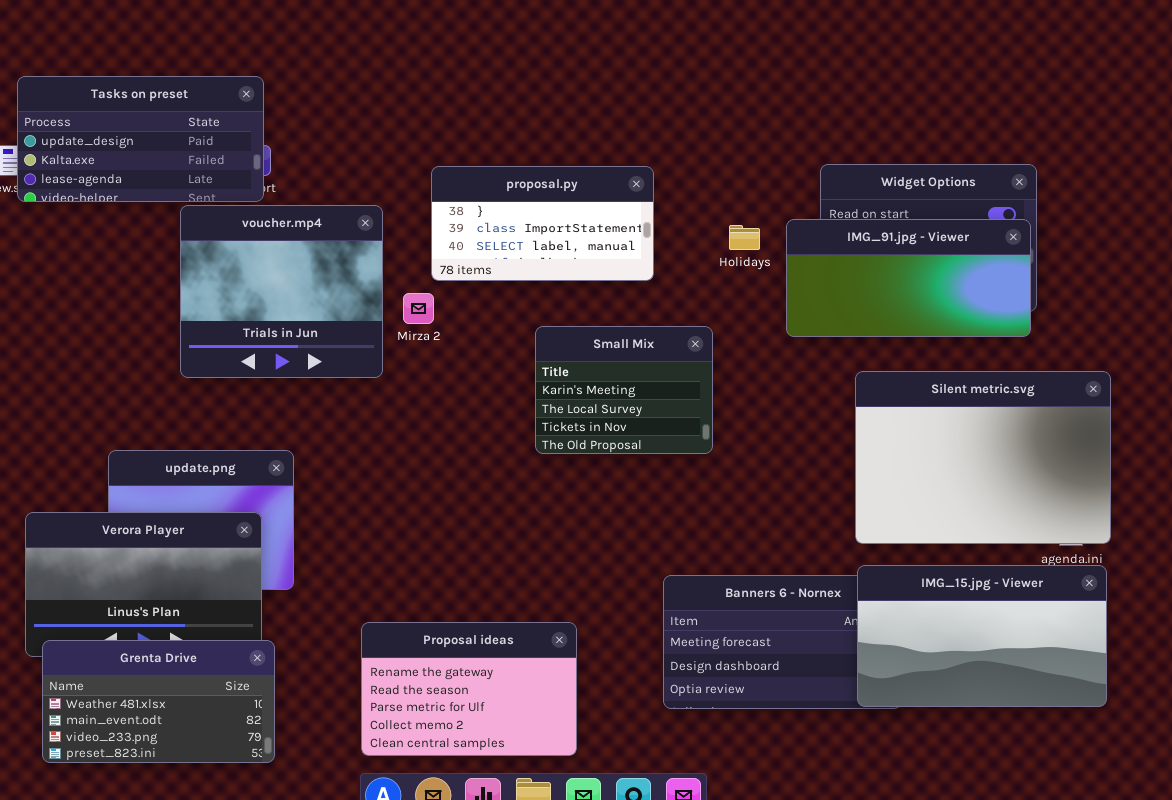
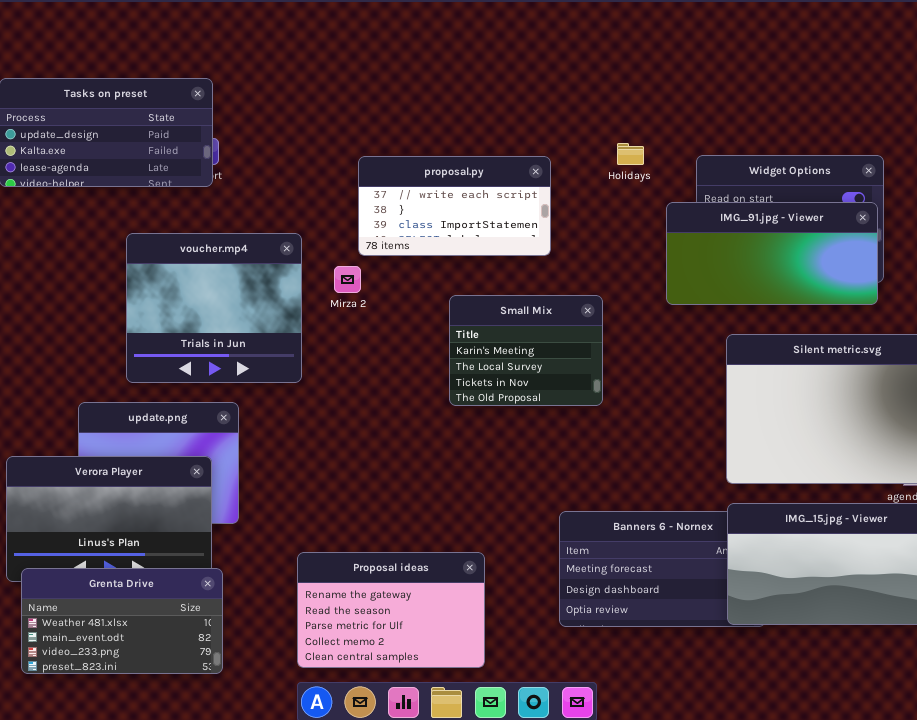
proposal.py: [431,166,654,281] -> [358,156,551,256], scrolled up 1 row
voucher.mp4: [180,205,383,378] -> [126,233,302,383], moved
Holidays: [729,225,760,250] -> [617,143,644,165], moved

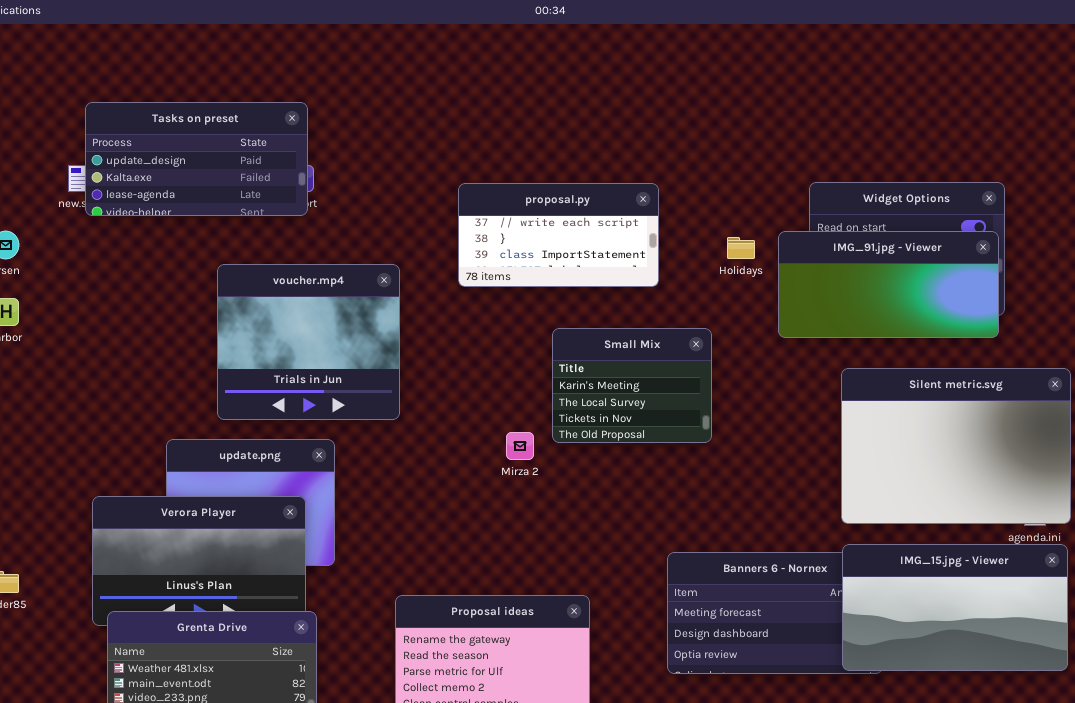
Holidays: [617,143,644,165] -> [727,237,755,259], moved
Mirza 2: [334,266,361,293] -> [506,432,534,460], moved

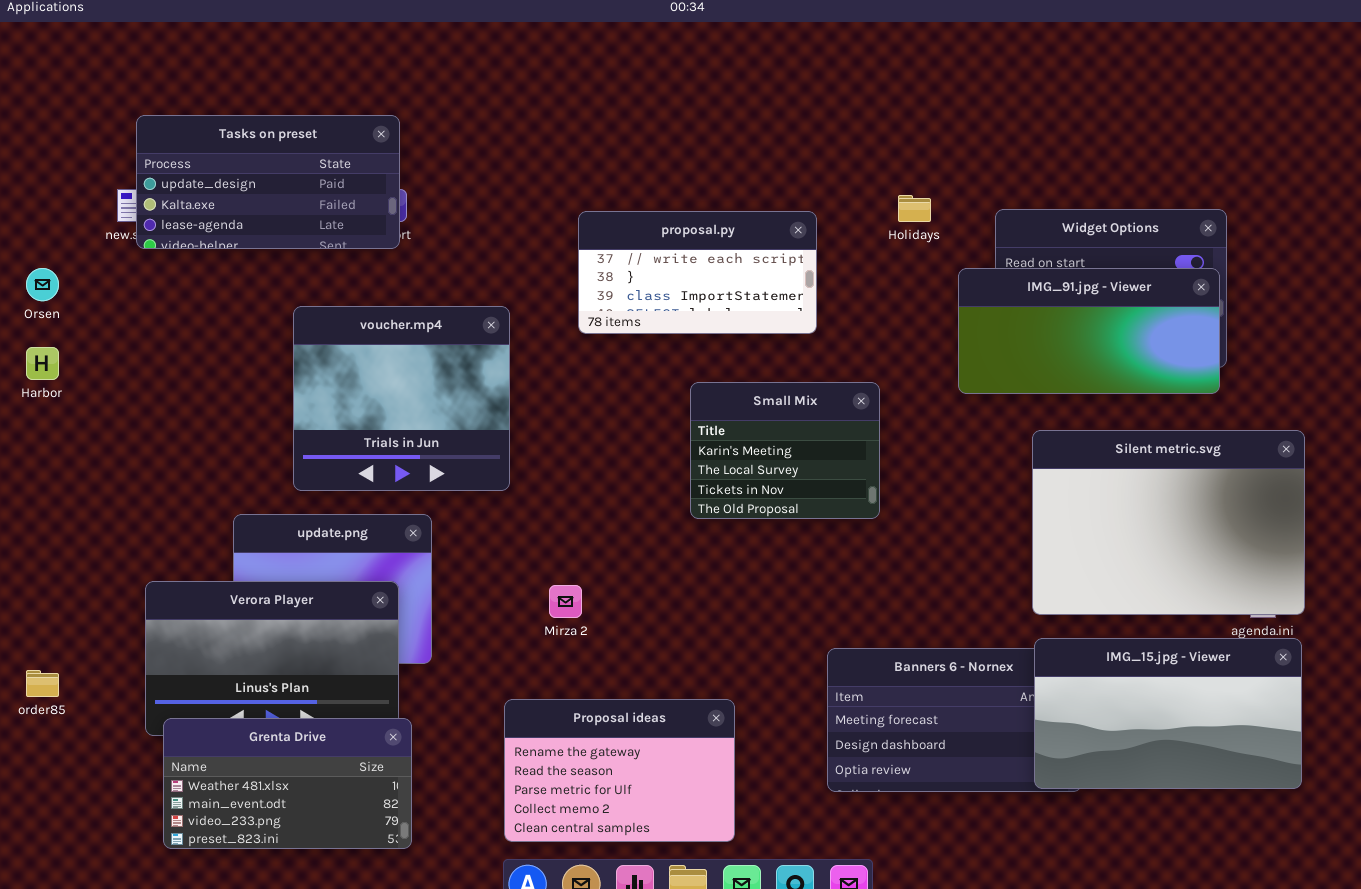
Holidays: [727,237,755,259] -> [898,195,931,222], moved
Mirza 2: [506,432,534,460] -> [549,585,582,618], moved

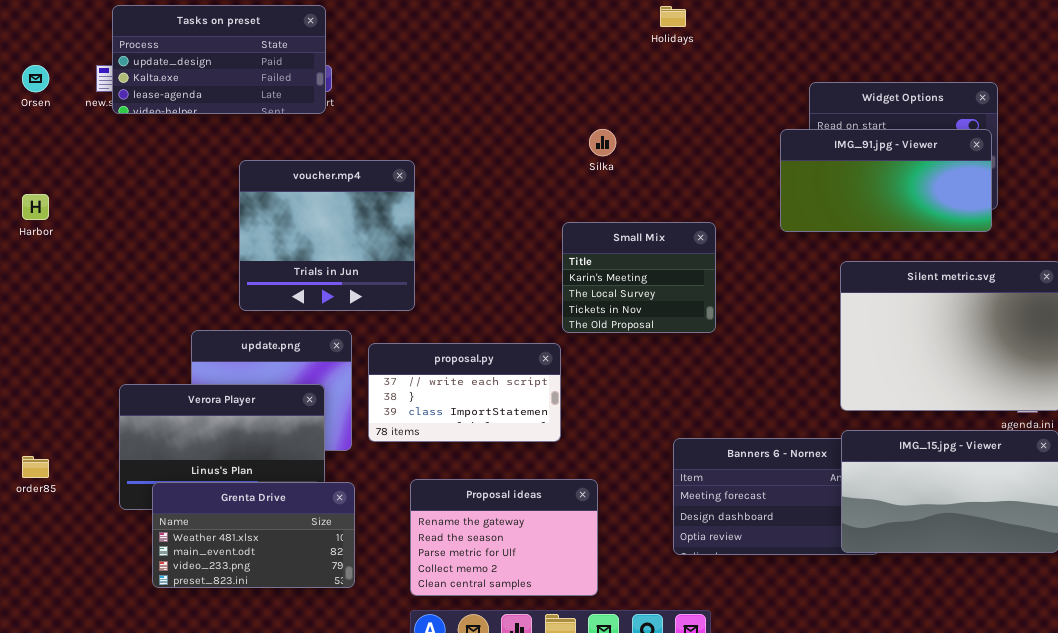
Holidays: [898,195,931,222] -> [660,6,686,27], moved
proposal.py: [578,211,817,334] -> [368,343,561,442], moved
Orsen: [26,268,59,301] -> [22,65,49,92], moved
Grenta Drive: [163,718,412,849] -> [152,482,355,588], moved

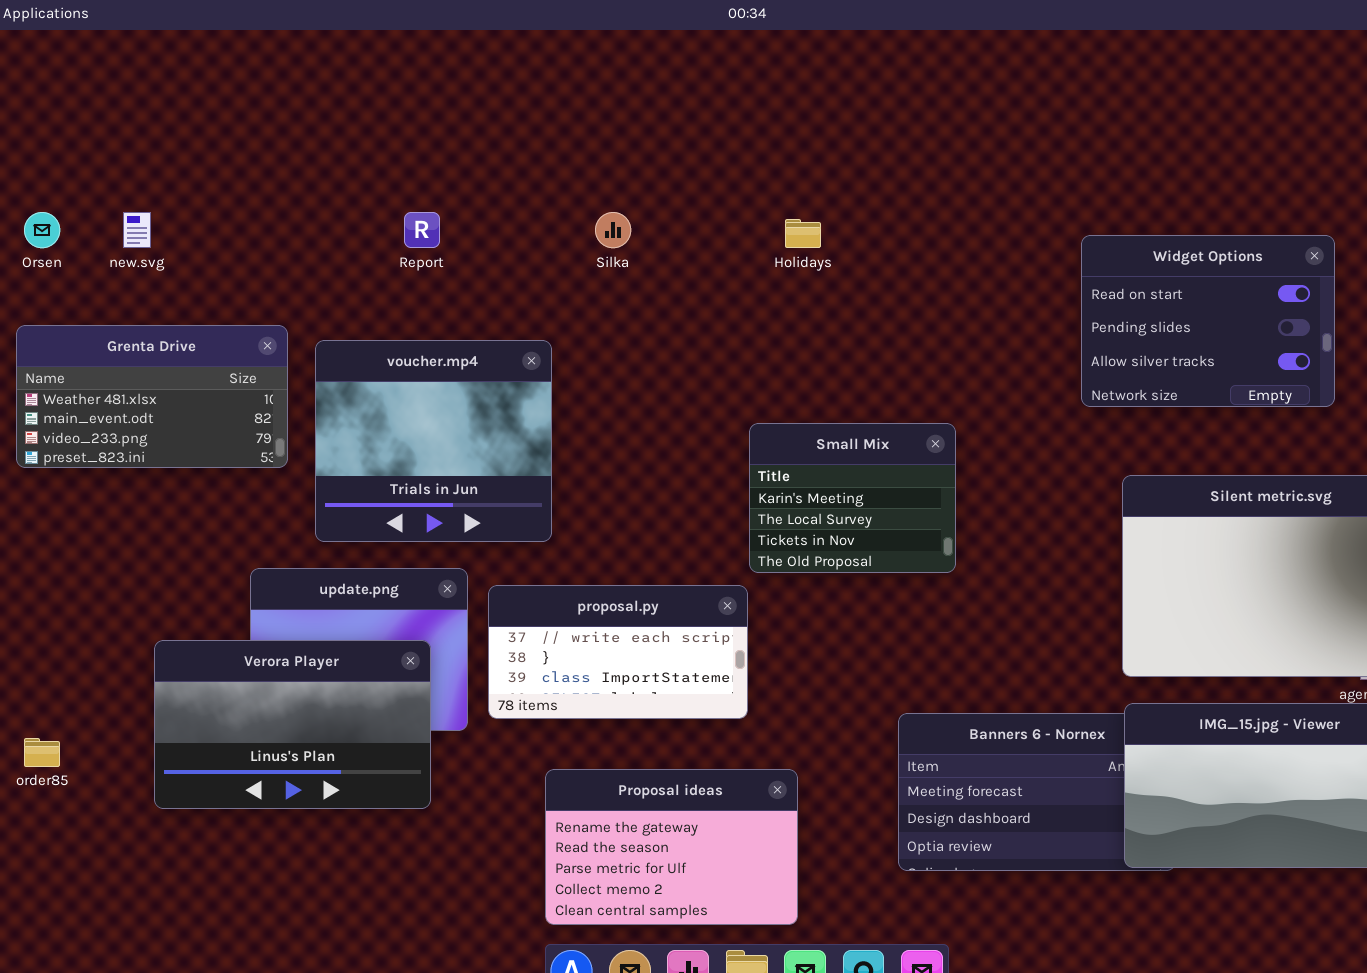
Tasks on preset: [112,5,326,114] -> none, closed
Holidays: [660,6,686,27] -> [785,219,821,248], moved
Silka: [589,129,616,156] -> [595,212,631,248], moved
IMG_91.jpg - Viewer: [780,129,992,232] -> none, closed
Grenta Drive: [152,482,355,588] -> [16,325,288,468], moved

